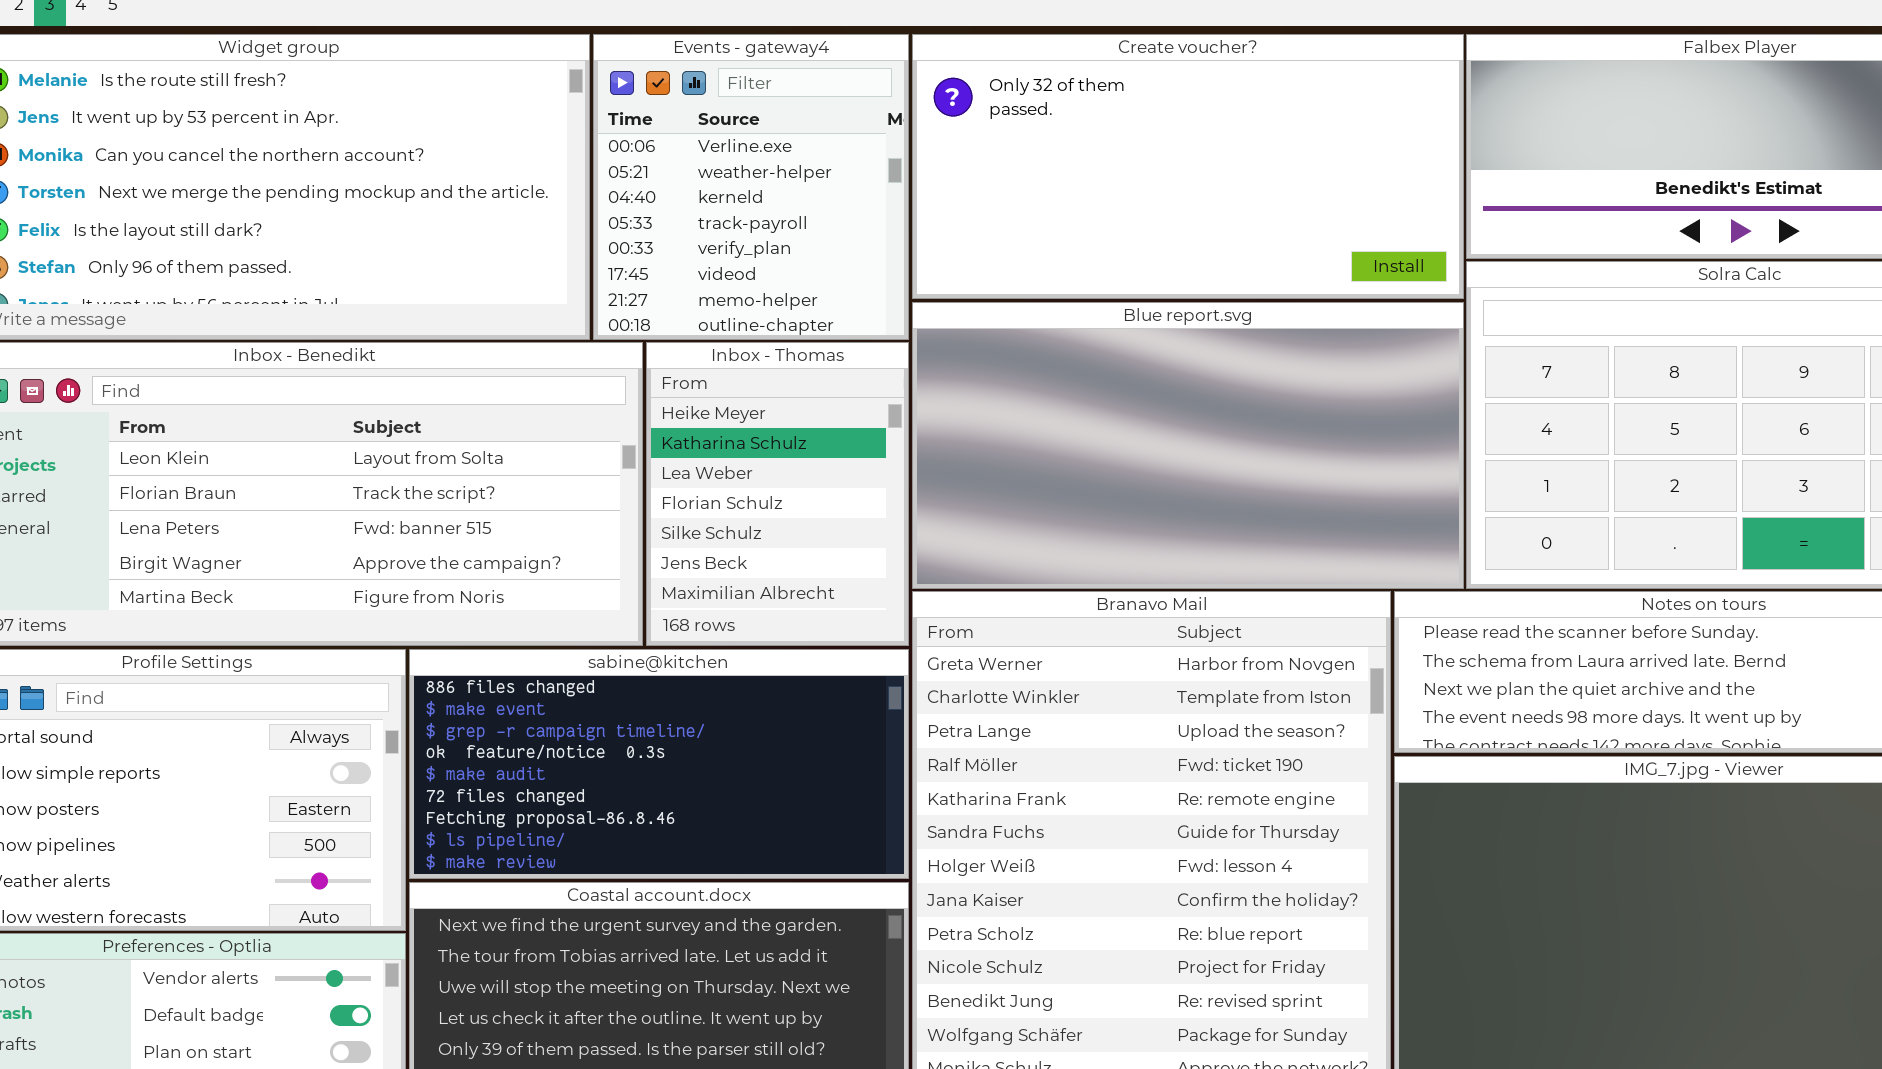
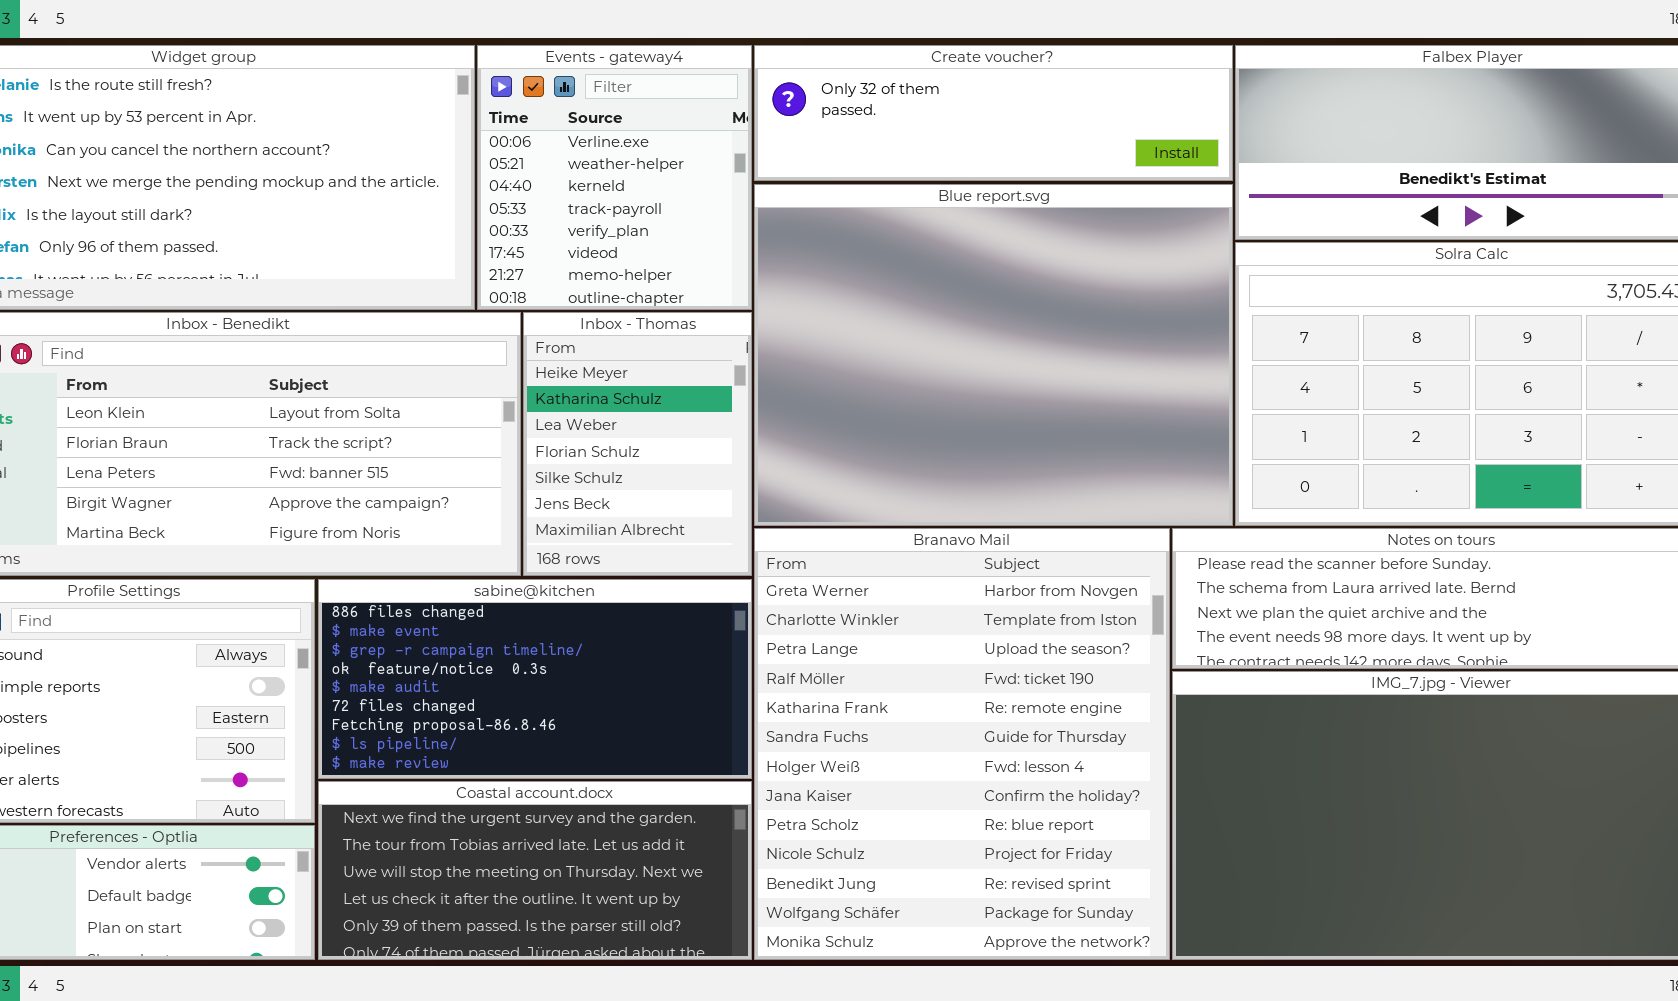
Create voucher?: [912,34,1464,299] -> [754,45,1233,181], resized
Blue report.svg: [912,302,1464,589] -> [754,184,1233,526], resized

